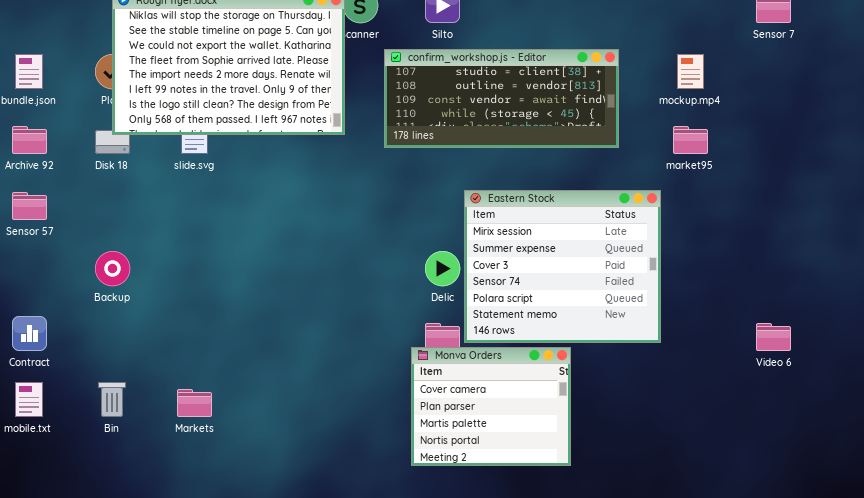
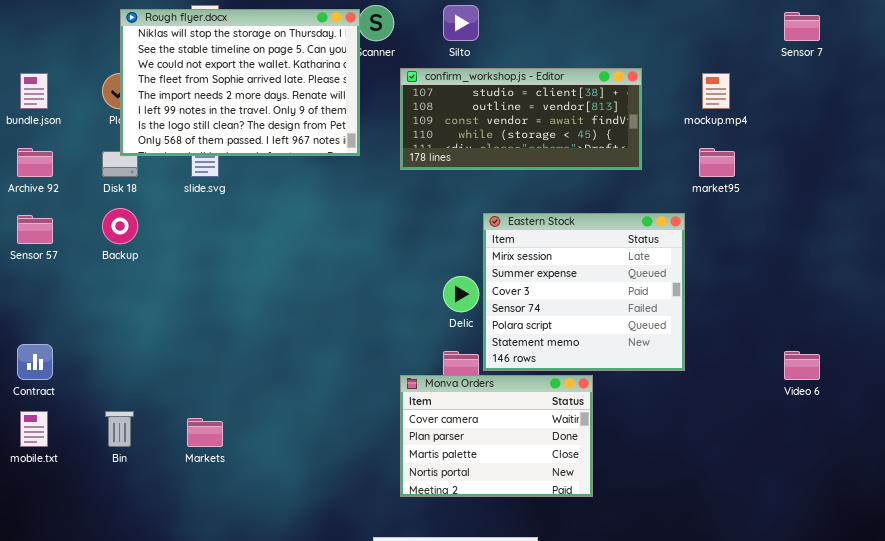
Backup: [95,251,130,286] -> [102,208,138,244], moved
Monva Orders: [411,347,571,466] -> [400,375,593,497], resized

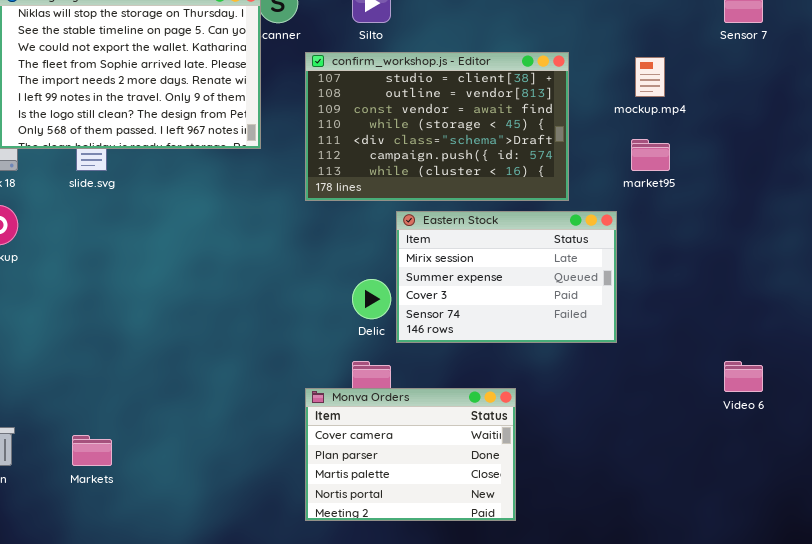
confirm_workshop.js - Editor: [400,68,642,170] -> [305,52,569,201], resized
Eastern Stock: [483,213,685,371] -> [396,211,617,343], resized

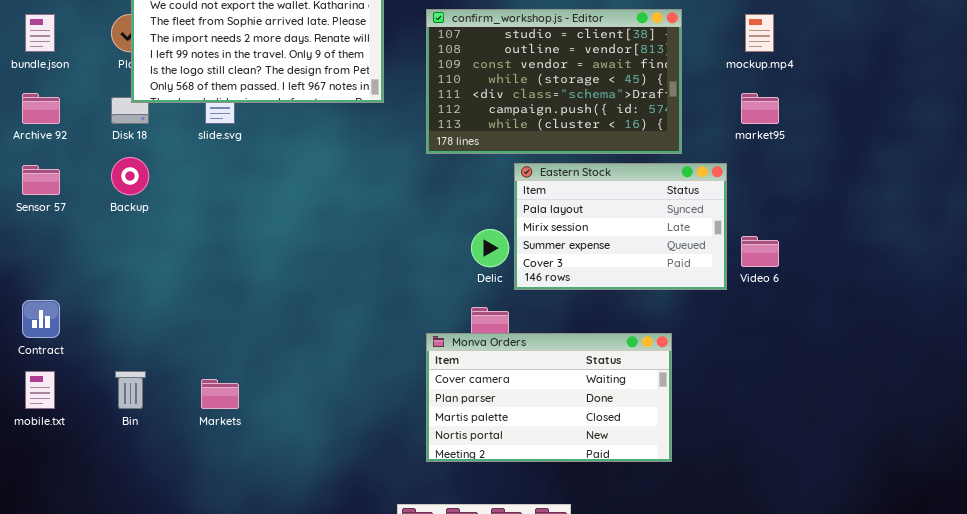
Eastern Stock: [396,211,617,343] -> [514,163,727,290], scrolled up 1 row
Video 6: [724,361,763,392] -> [741,236,779,267], moved
Monva Orders: [305,388,516,521] -> [426,333,672,462], resized

